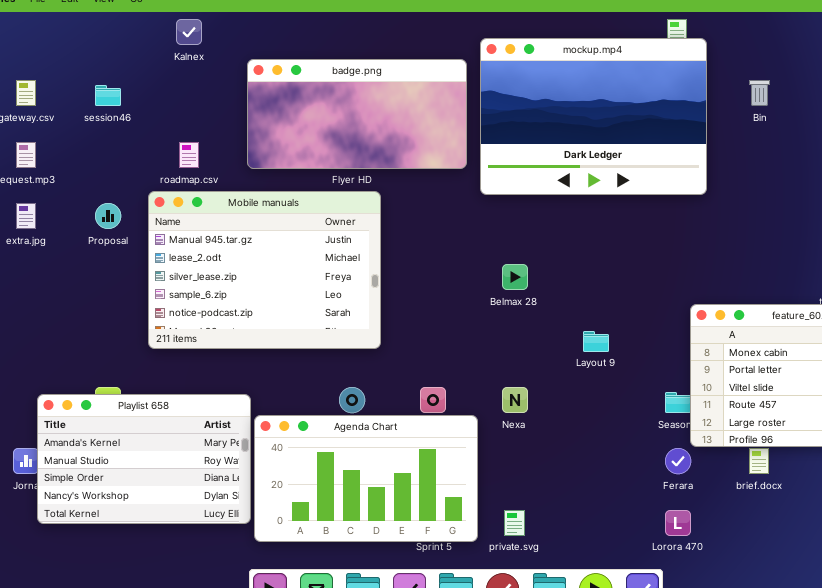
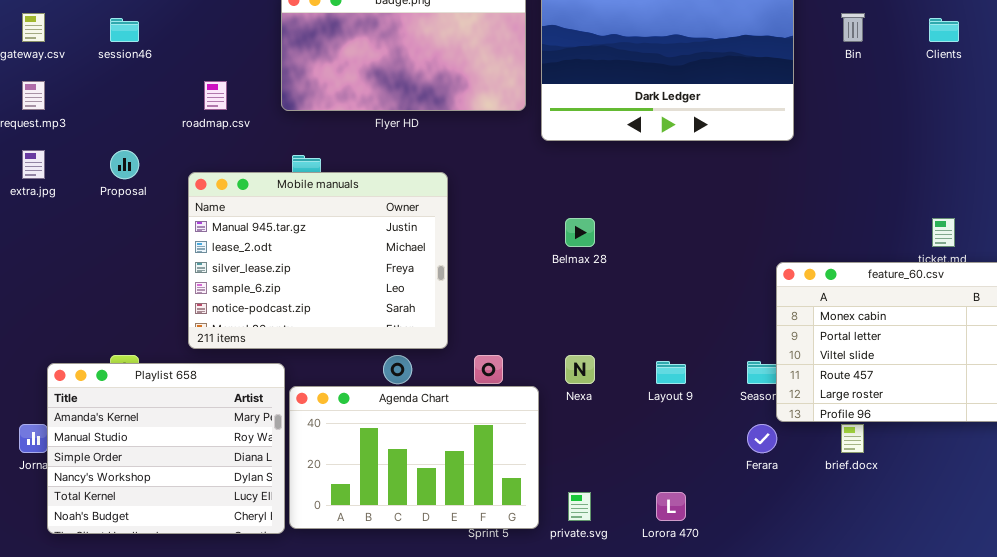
Mobile manuals: [148,191,381,349] -> [188,172,448,349], moved
Layout 9: [583,331,609,352] -> [656,361,686,384], moved
Playlist 658: [37,394,251,524] -> [47,363,285,534], resized
Lorora 470: [665,510,691,536] -> [656,492,686,521], moved

